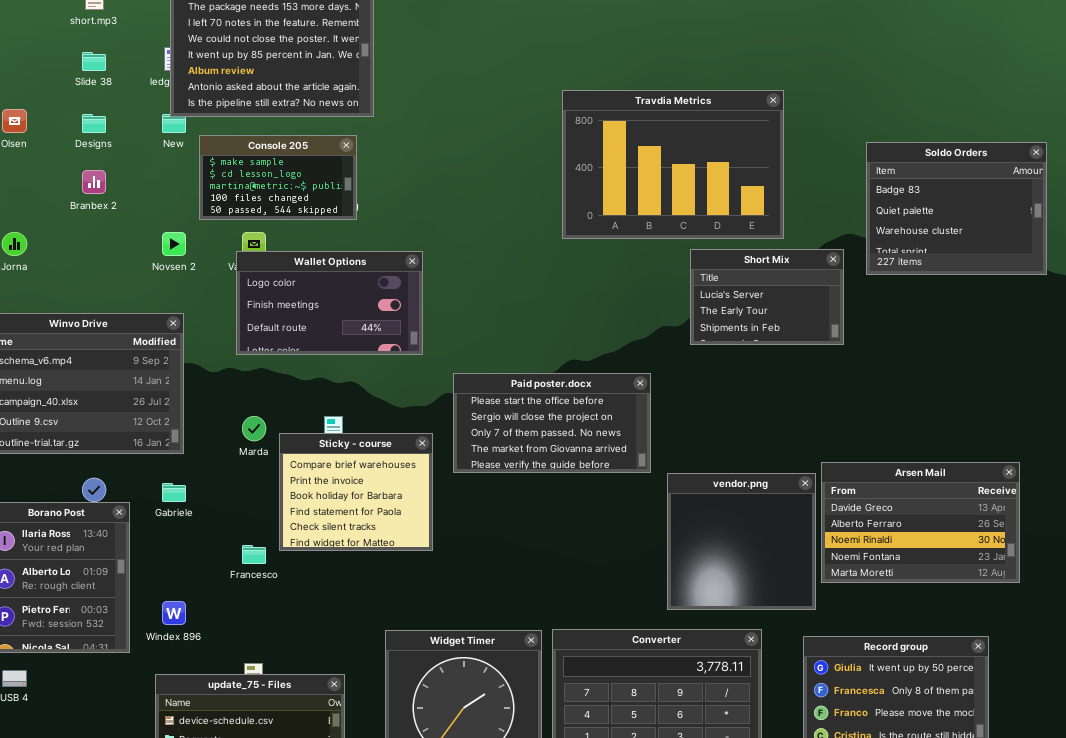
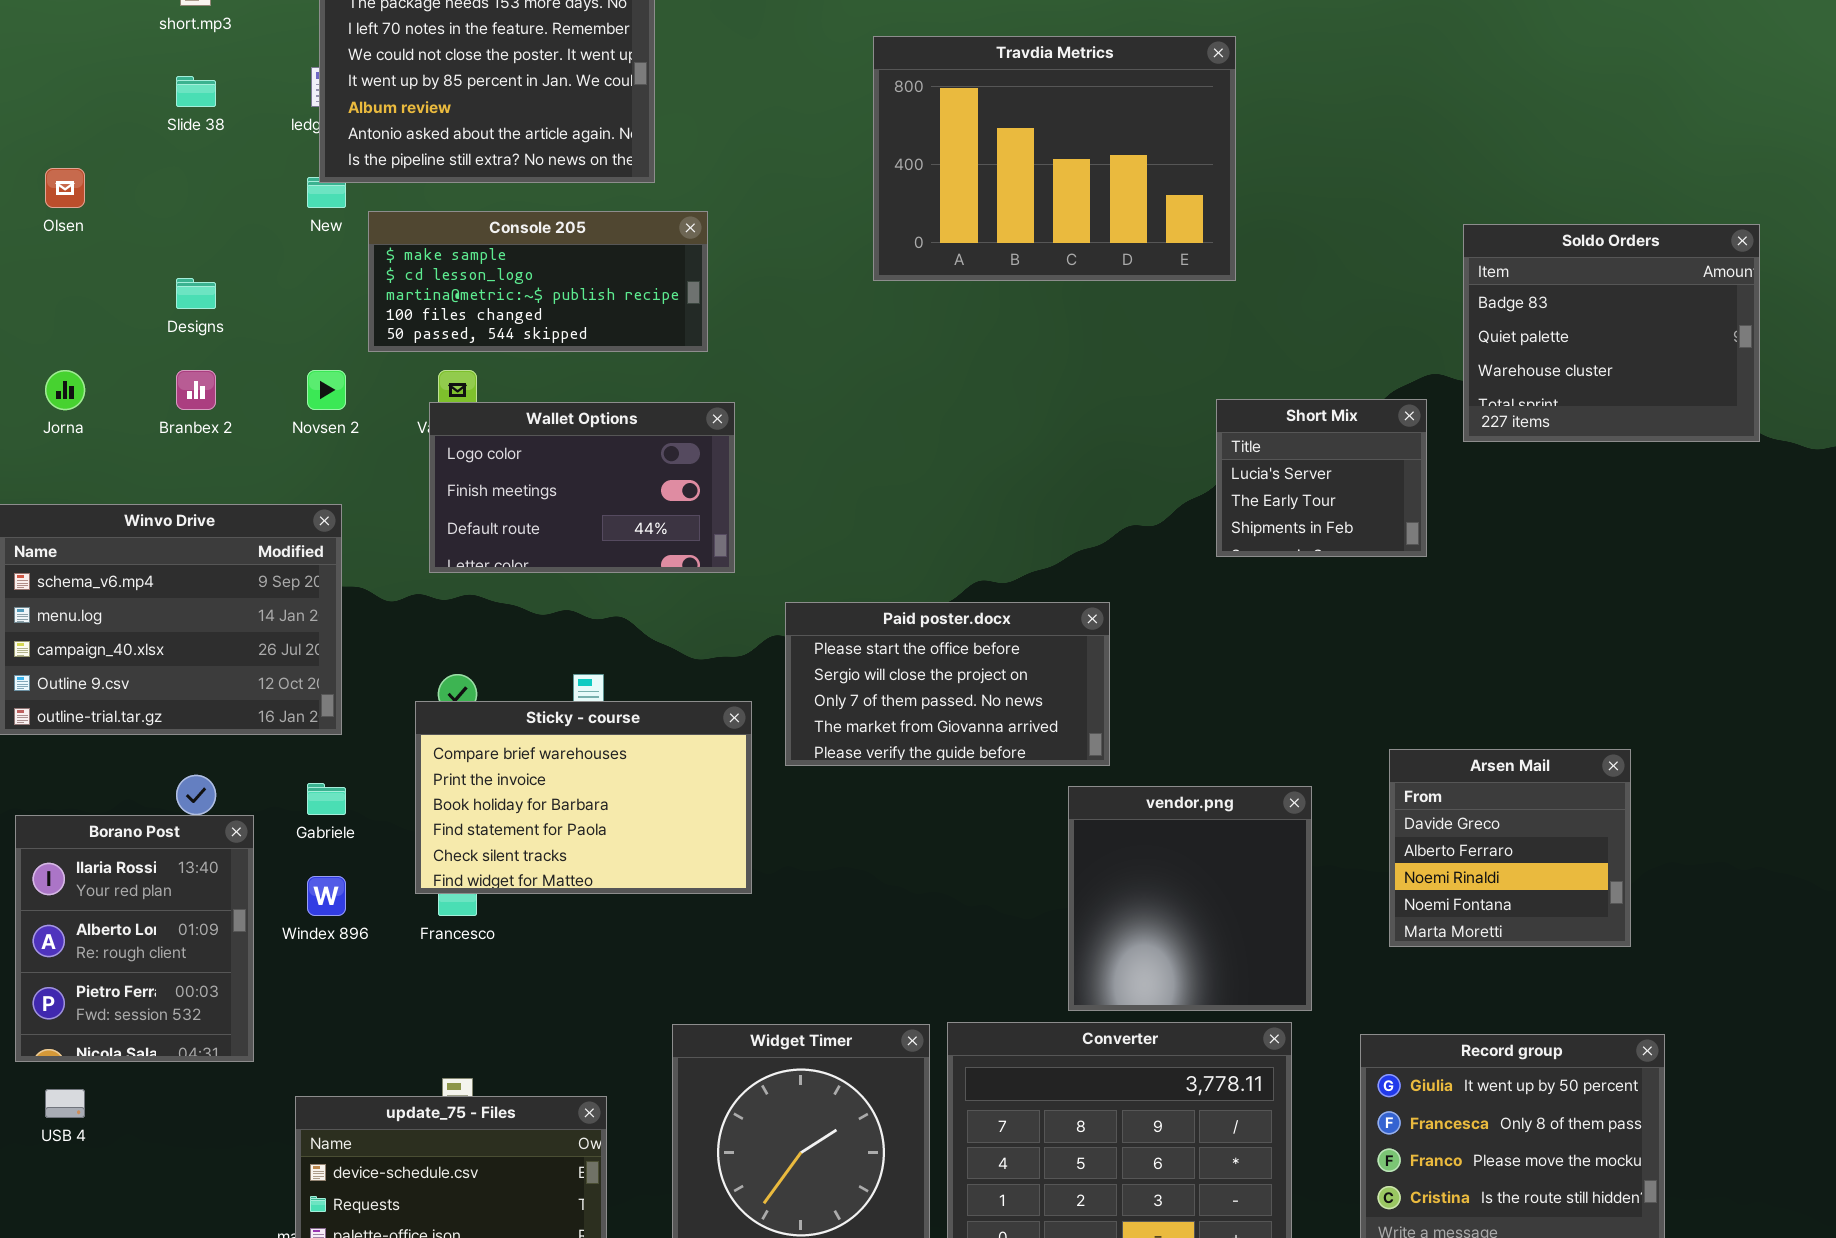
Travdia Metrics: [562,90,784,239] -> [873,36,1236,281], moved
Designs: [82,114,106,133] -> [176,278,216,309], moved
Console 205: [199,135,357,220] -> [368,211,708,352], resized
Branbex 2: [82,170,106,194] -> [176,370,216,410], moved
Short Mix: [690,249,844,345] -> [1216,399,1427,557], resized
Sticky - course: [279,433,433,551] -> [415,701,752,894], resized
Arsen Mail: [821,462,1020,583] -> [1389,749,1631,947], resized
vendor.png: [667,473,816,610] -> [1068,786,1312,1011], moved
Windex 896: [162,601,186,625] -> [307,876,346,916], moved

